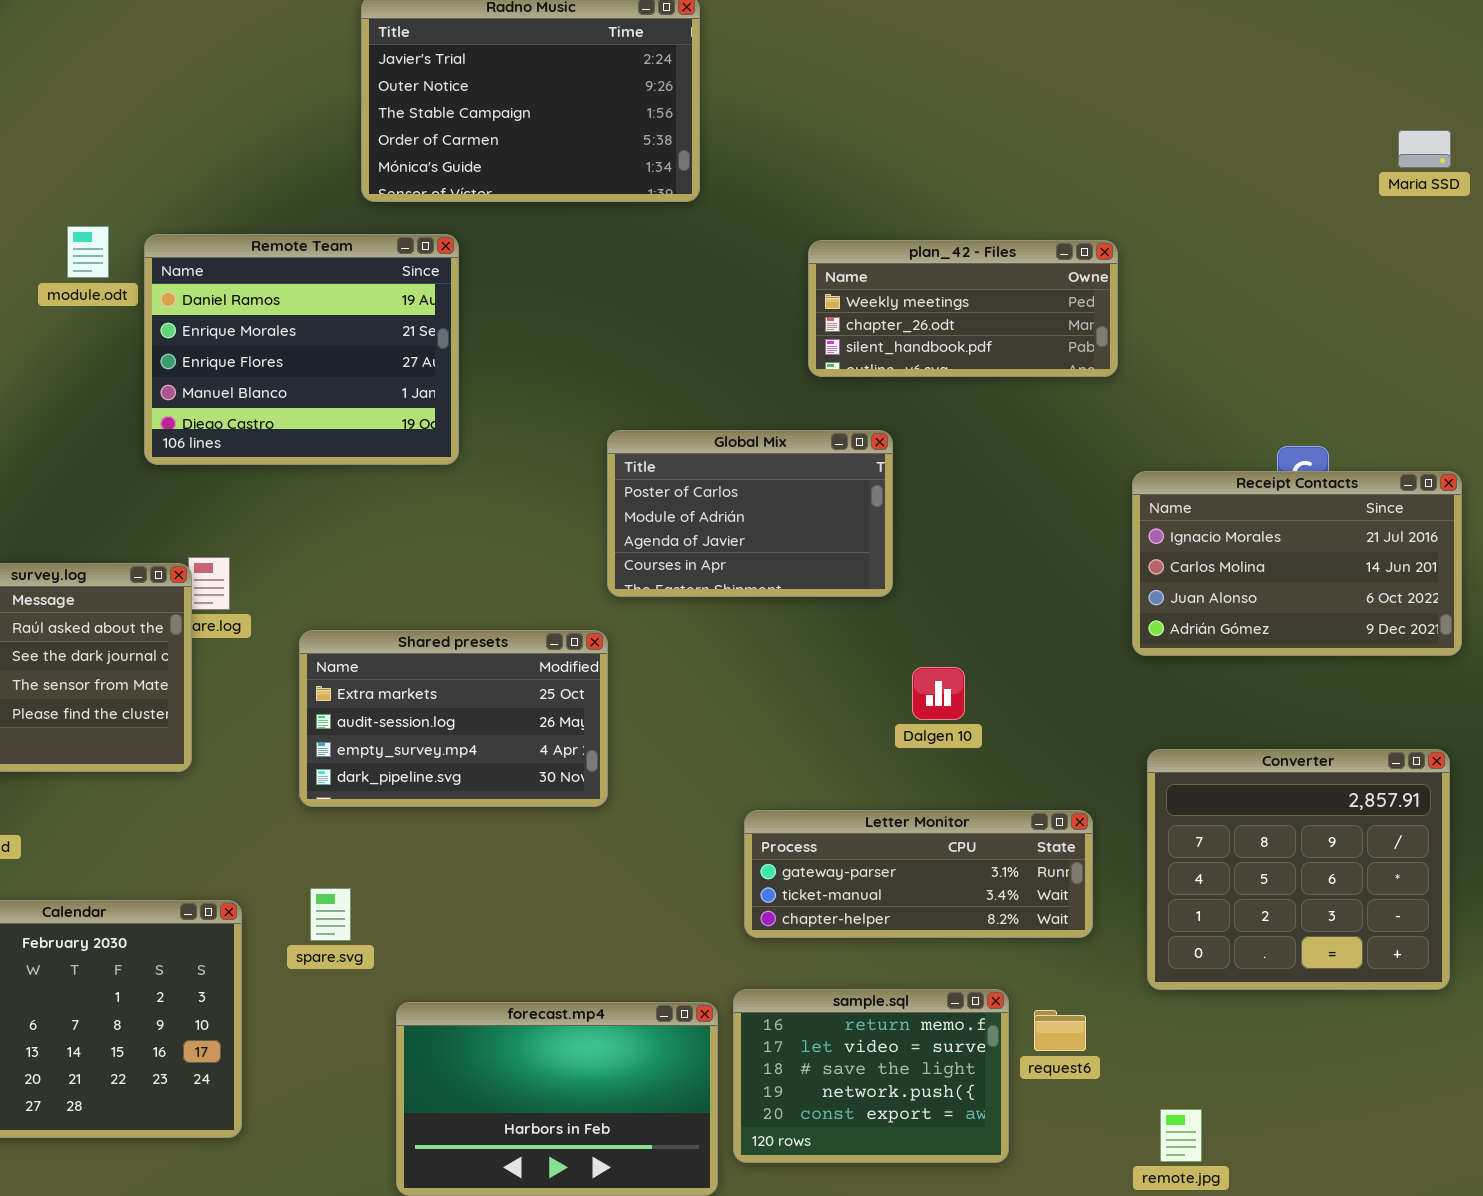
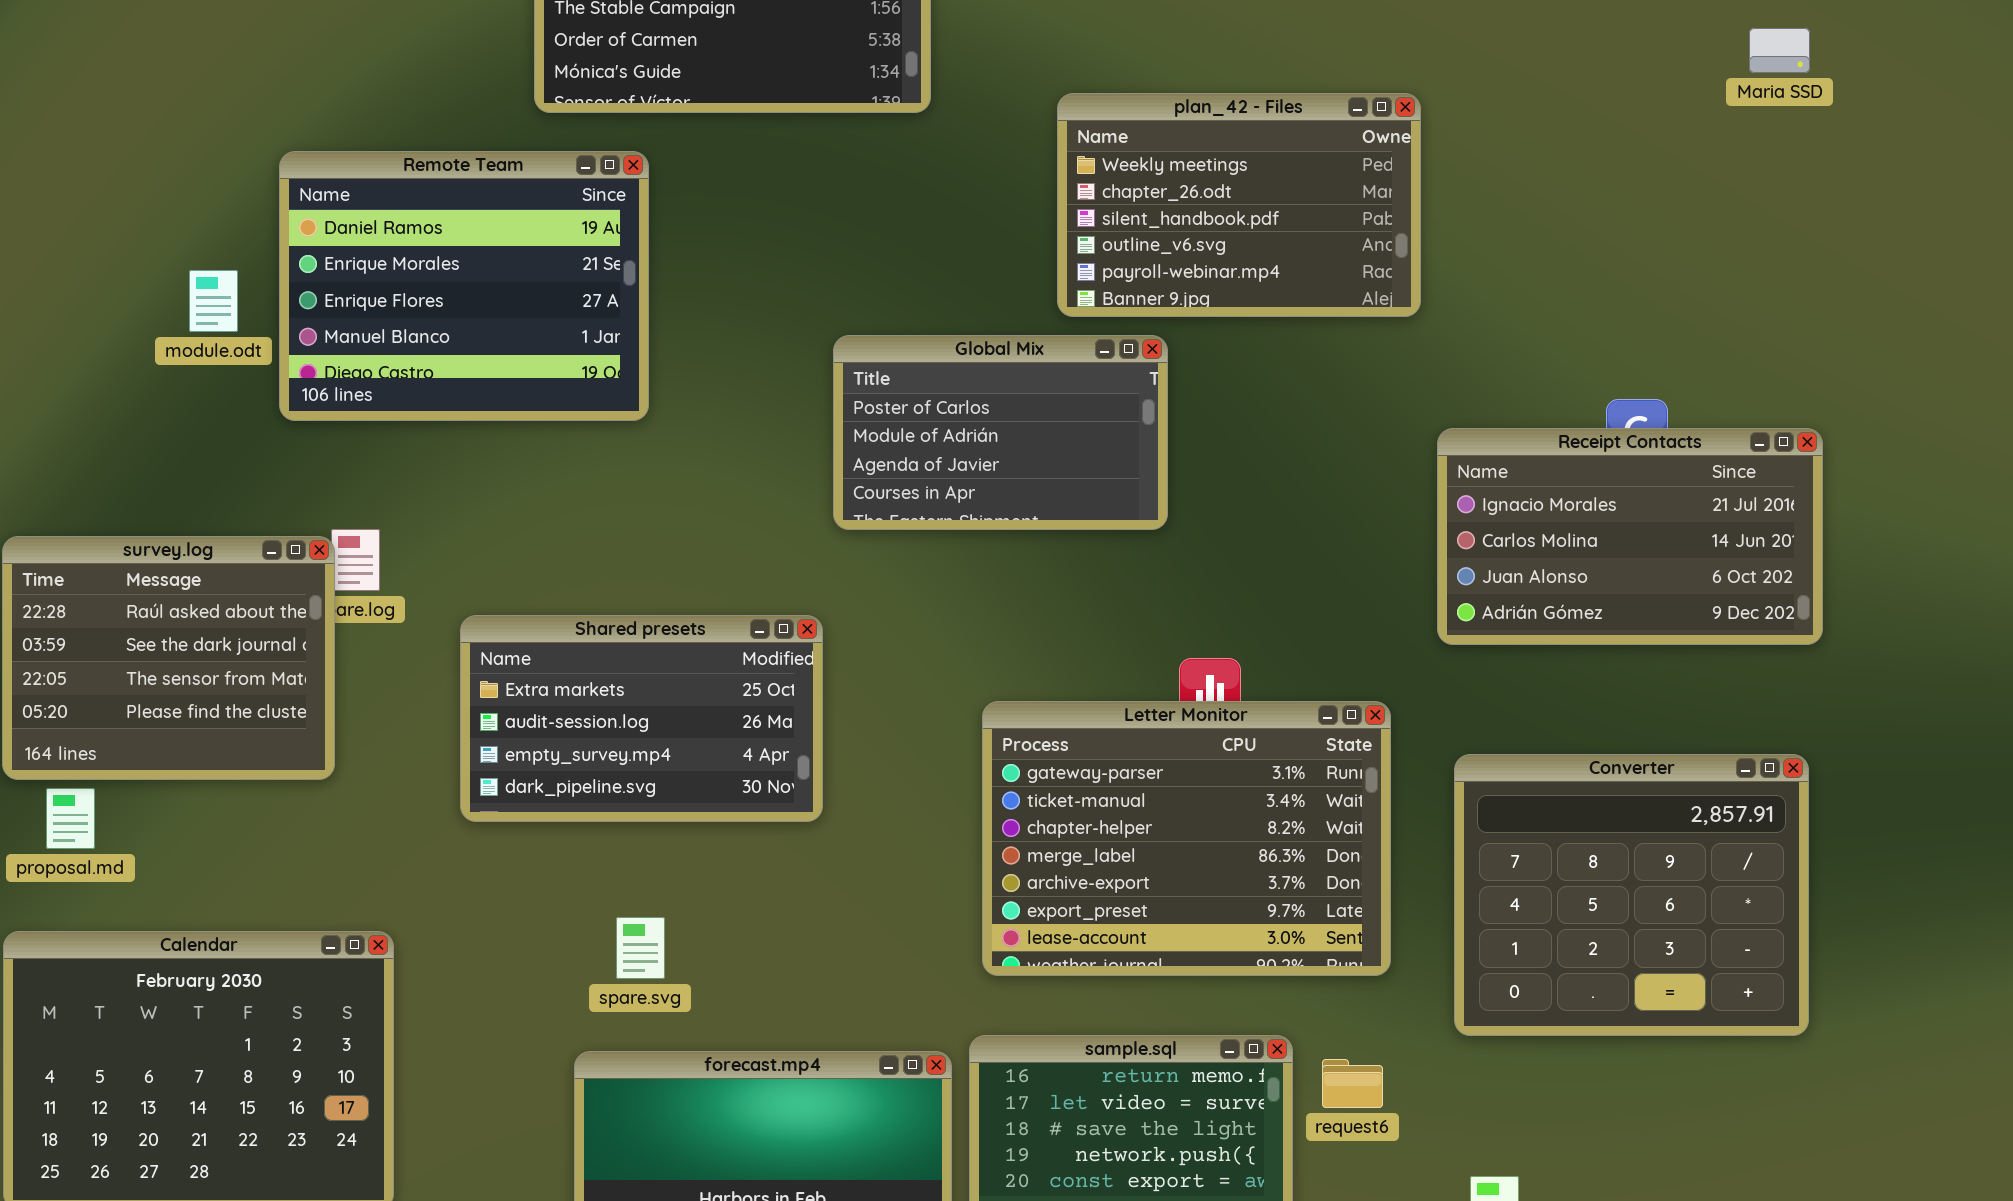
module.odt: [67,226,109,278] -> [189,270,238,332], moved
plan_42 - Files: [808,240,1118,377] -> [1057,93,1421,317], resized
Global Mix: [607,430,893,597] -> [833,335,1168,530], moved
Letter Monitor: [744,810,1093,938] -> [982,701,1391,976], resized
spare.svg: [310,888,351,941] -> [616,917,665,979], moved

